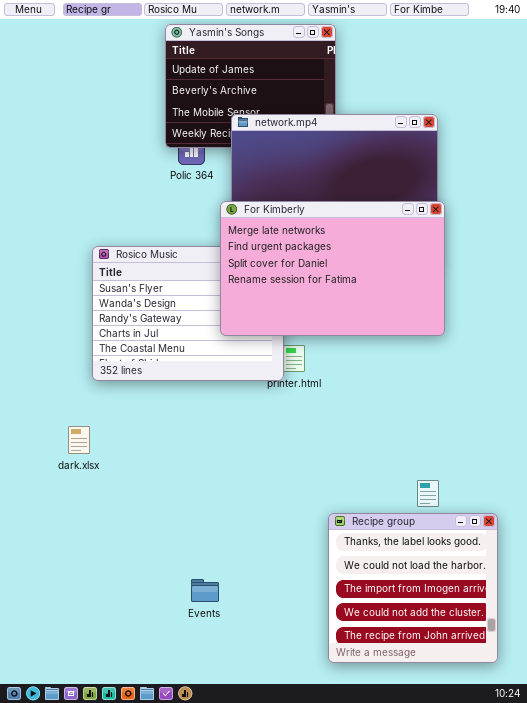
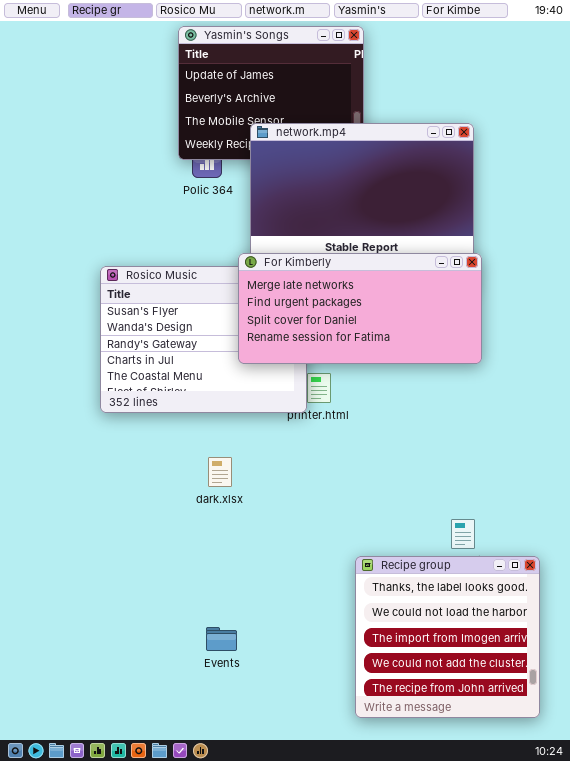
For Kimberly: [220,201,445,336] -> [238,253,482,364], resized
dark.xlsx: [68,426,90,454] -> [208,457,232,487], moved

